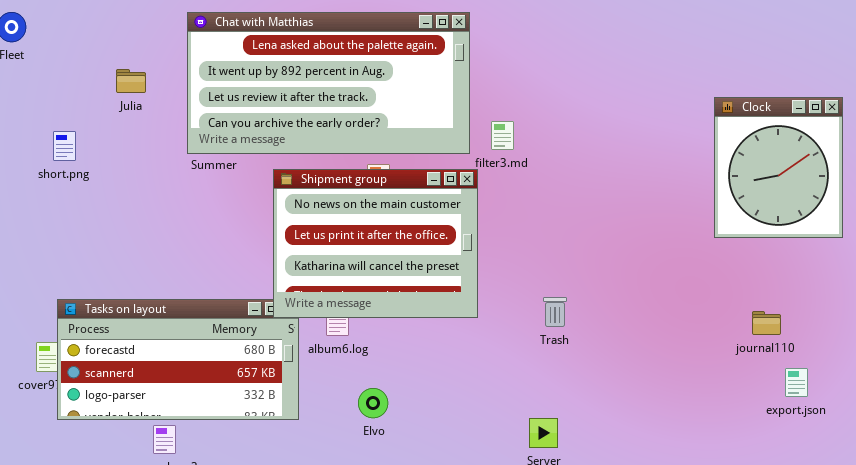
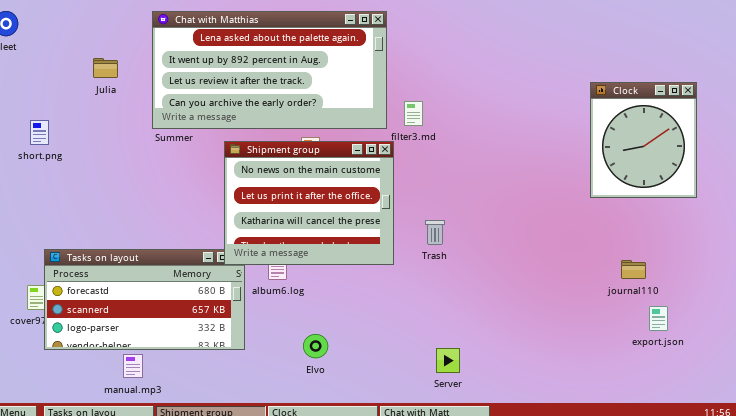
short.png: [53,131,76,161] -> [30,120,49,145], moved
Trash: [543,297,567,327] -> [425,220,445,245], moved
Elvo: [358,388,388,418] -> [303,334,328,358], moved

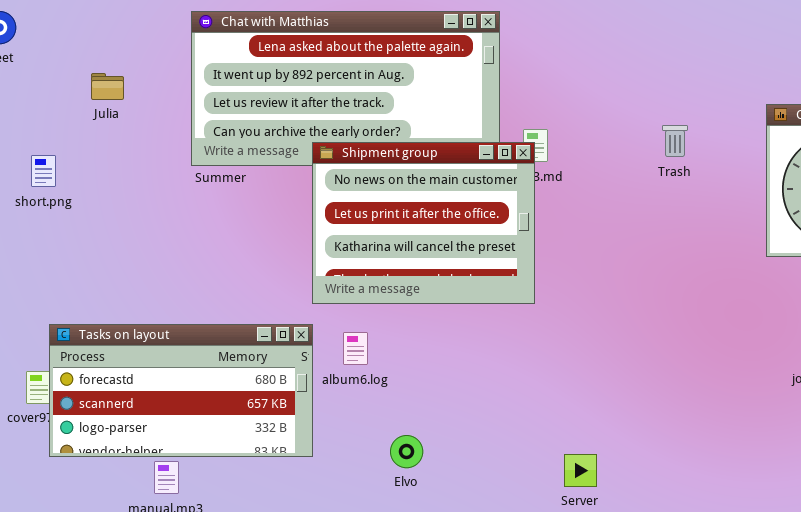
Julia: [93,58,118,78] -> [91,73,124,100], moved
Shipment group: [224,141,394,265] -> [312,142,535,304], moved
Trash: [425,220,445,245] -> [662,125,688,157], moved

